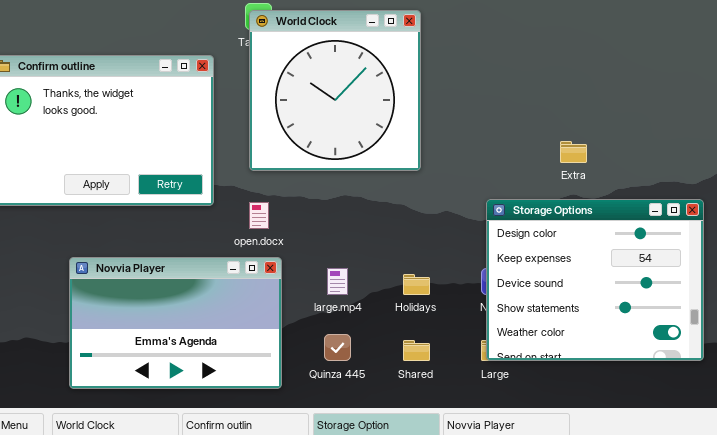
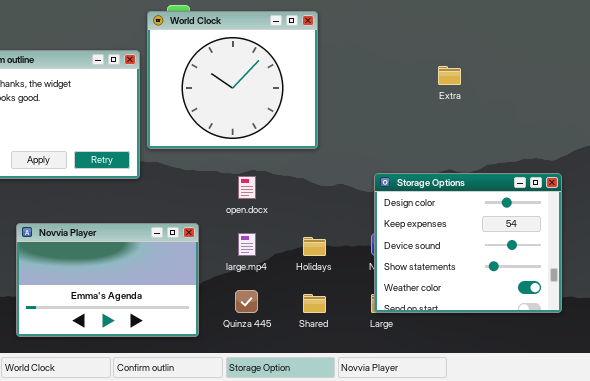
World Clock: [249,10,421,171] -> [147,11,318,149], resized
Extra: [560,141,587,163] -> [438,66,461,85], moved
open.docx: [249,202,269,229] -> [238,176,256,199], moved

